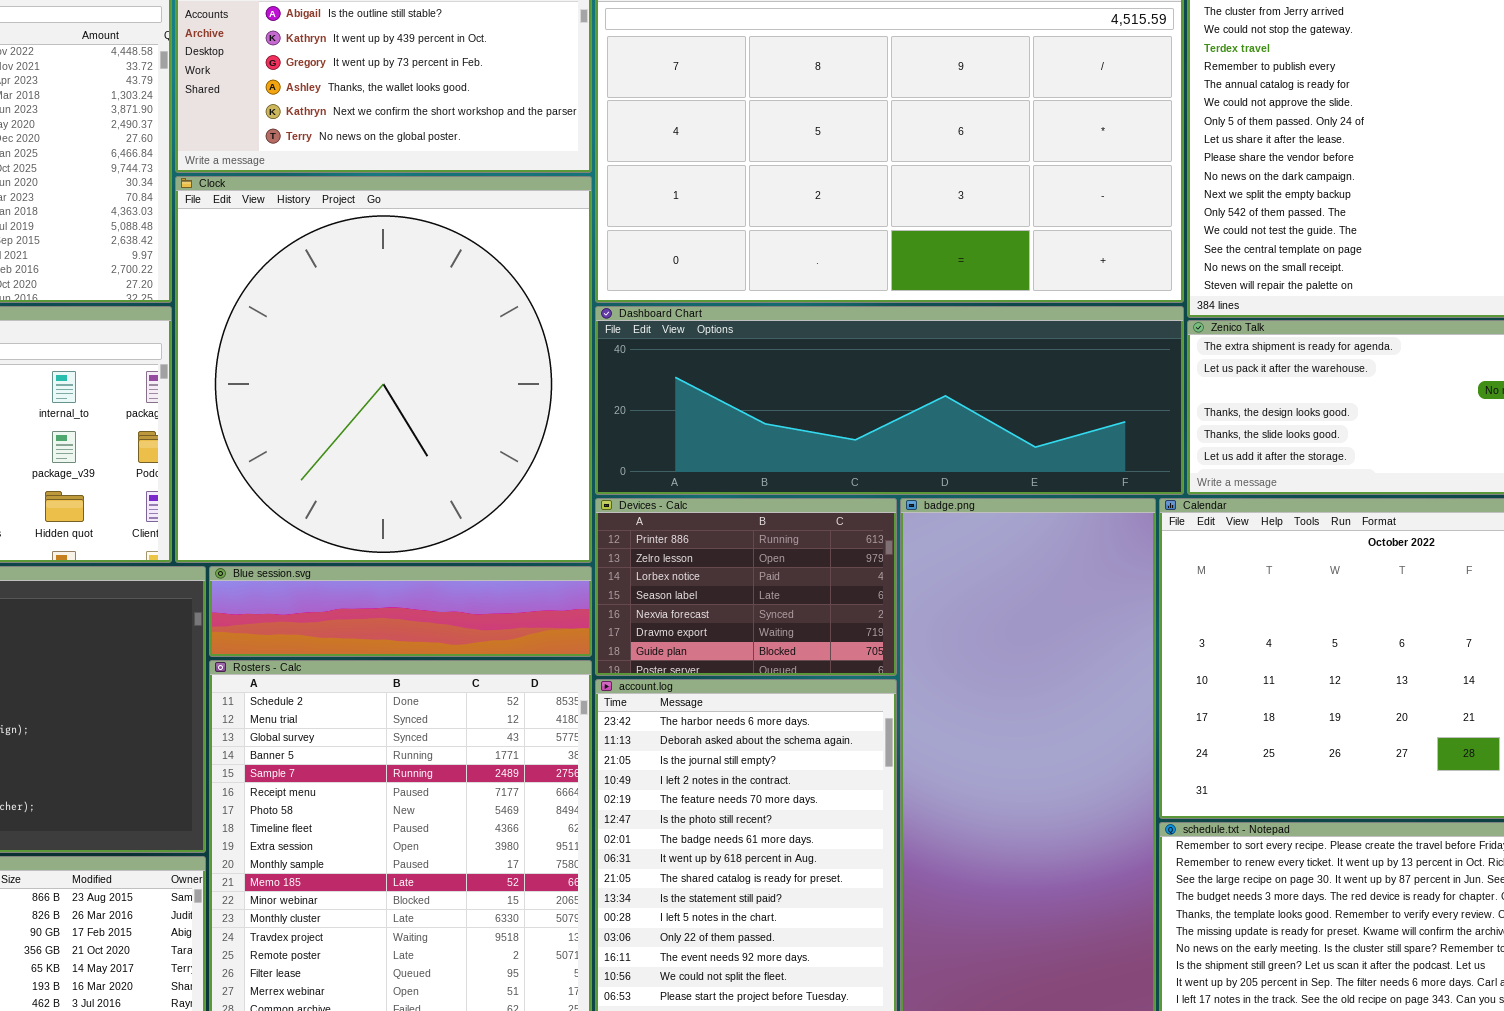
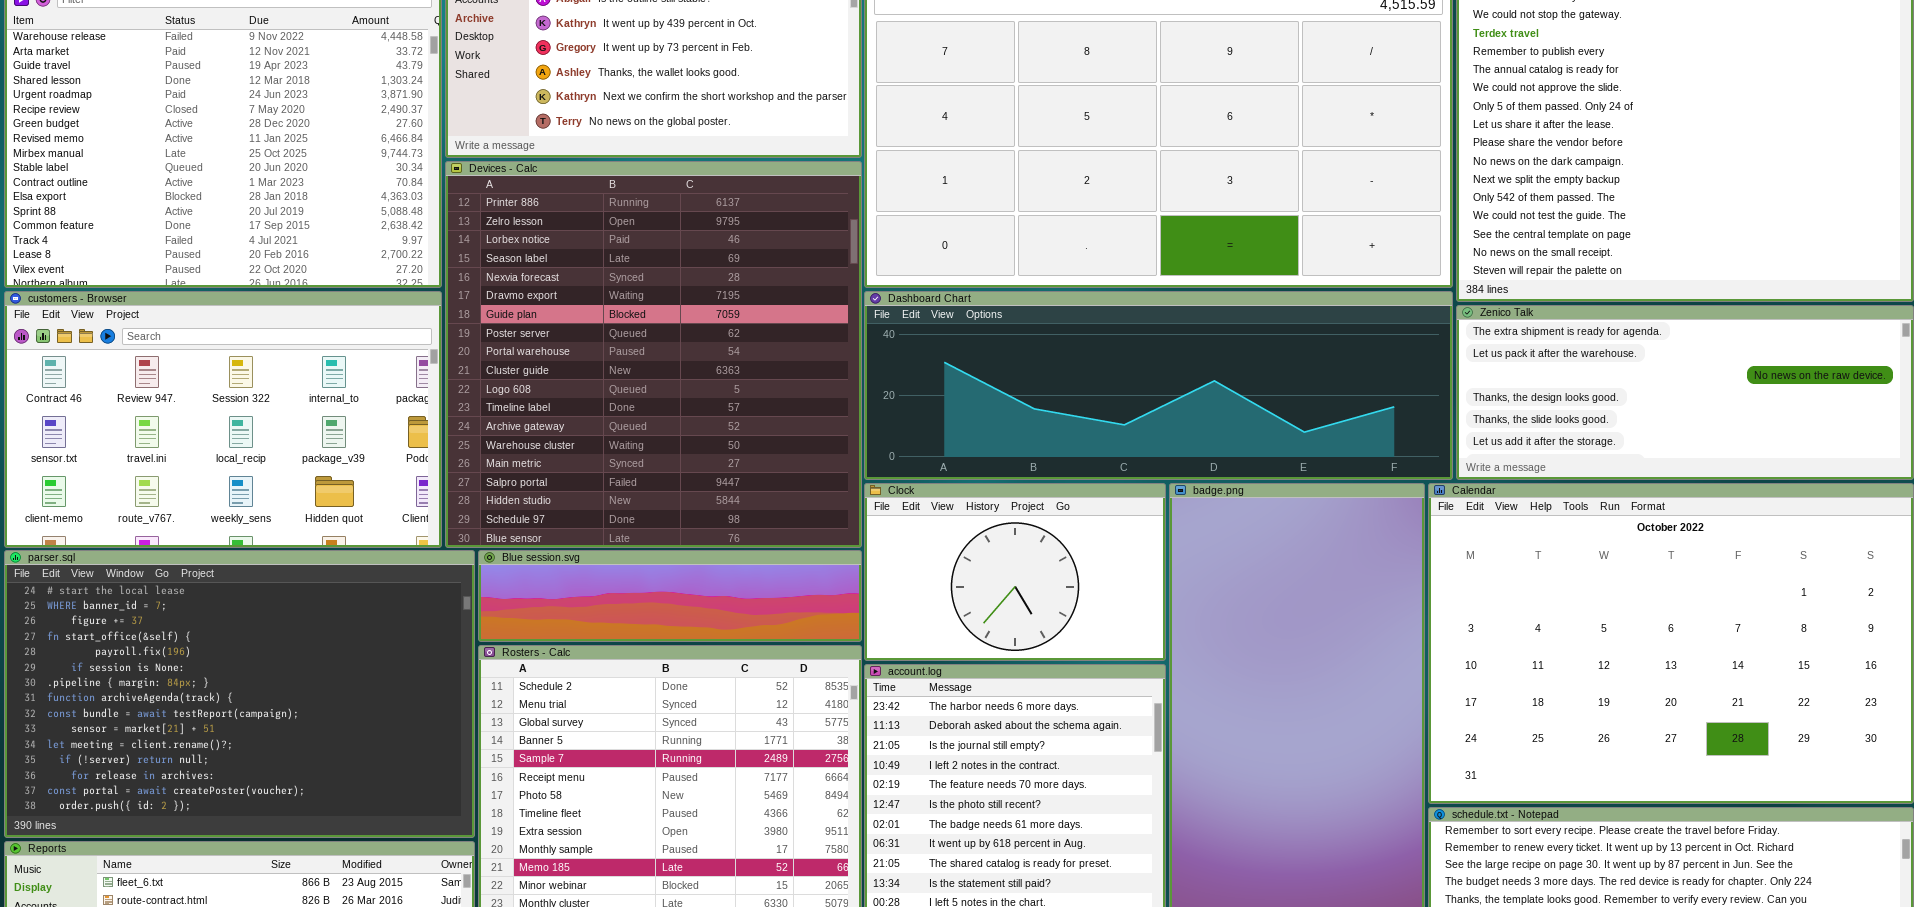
Clock: [175,176,592,563] -> [864,483,1166,661], moved, resized
Devices - Calc: [595,498,897,676] -> [445,161,862,548], moved, resized

